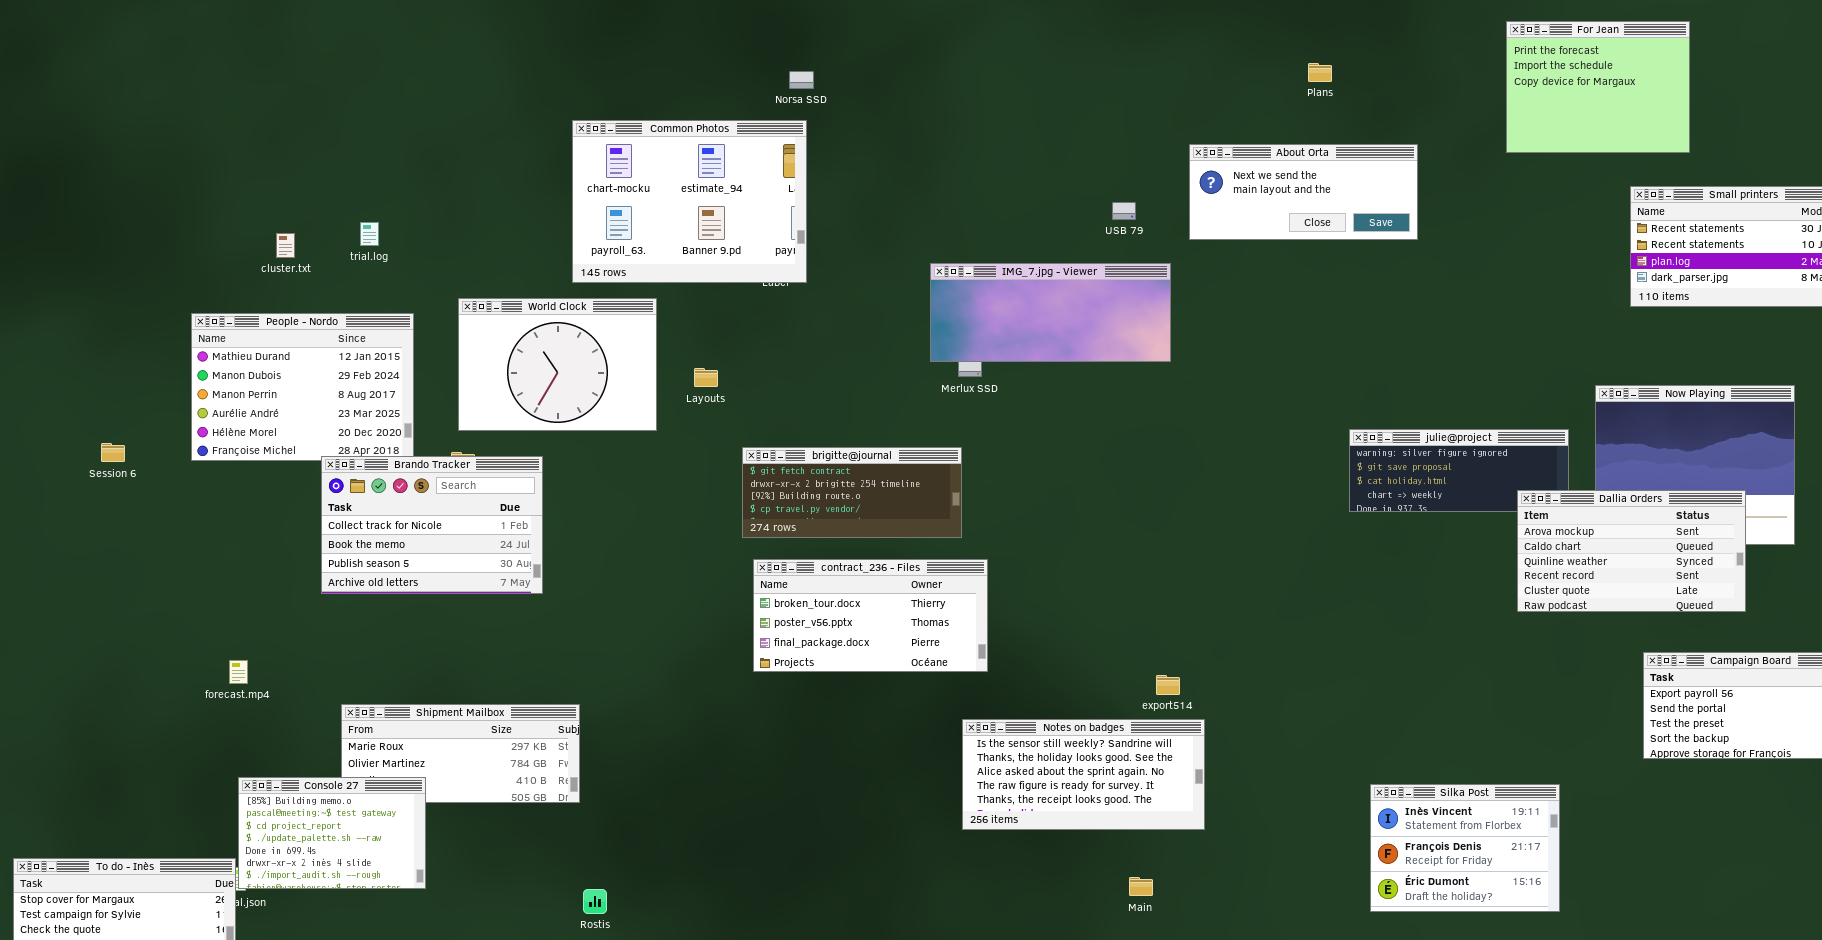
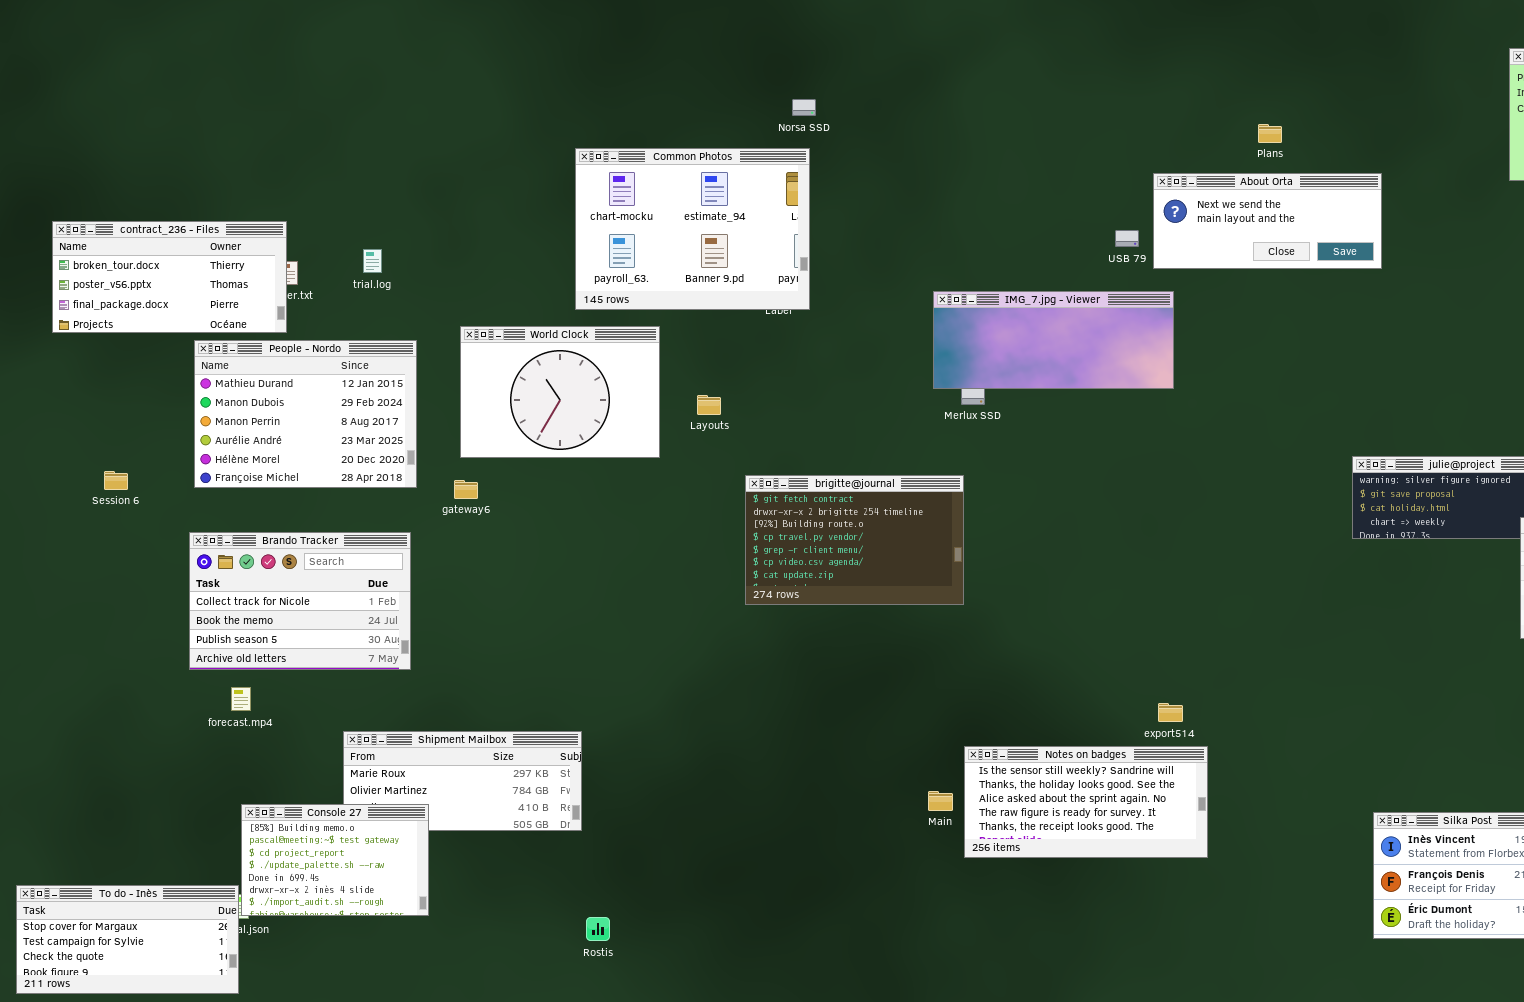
Plans: [1308,63,1332,82] -> [1258,124,1282,143], moved
About Orta: [1189,144,1418,240] -> [1153,173,1382,269], moved
brigitte@journal: [742,447,962,538] -> [745,475,964,605], resized
Brando Tracker: [321,456,543,594] -> [189,532,411,670], moved
contract_236 - Files: [753,559,988,672] -> [52,221,287,333], moved
Main: [1129,877,1153,896] -> [928,791,953,811], moved

